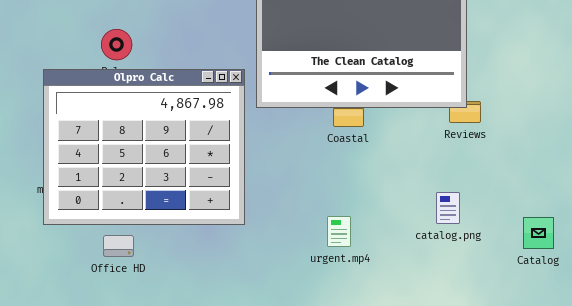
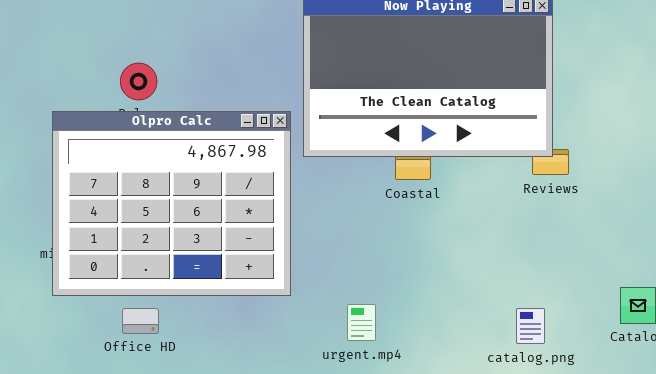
catalog.png: [436,192,460,224] -> [516,308,545,344], moved
urgent.mp4: [327,216,351,247] -> [347,304,376,341], moved

